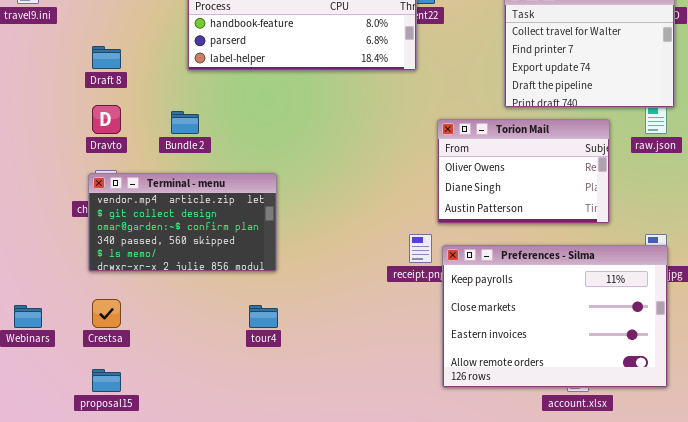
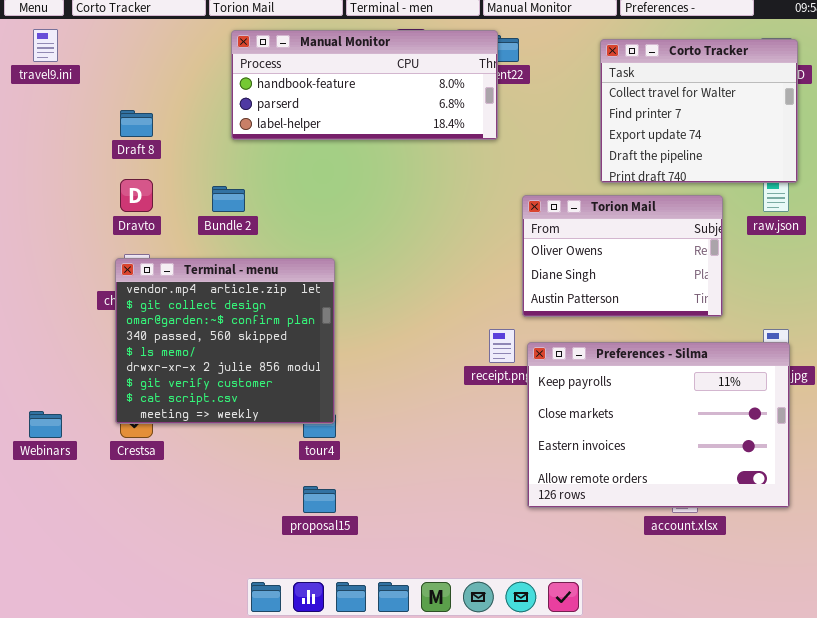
Terminal - menu: [88,173,277,272] -> [115,258,335,424], resized
proposal15: [92,369,121,392] -> [303,486,336,513], moved

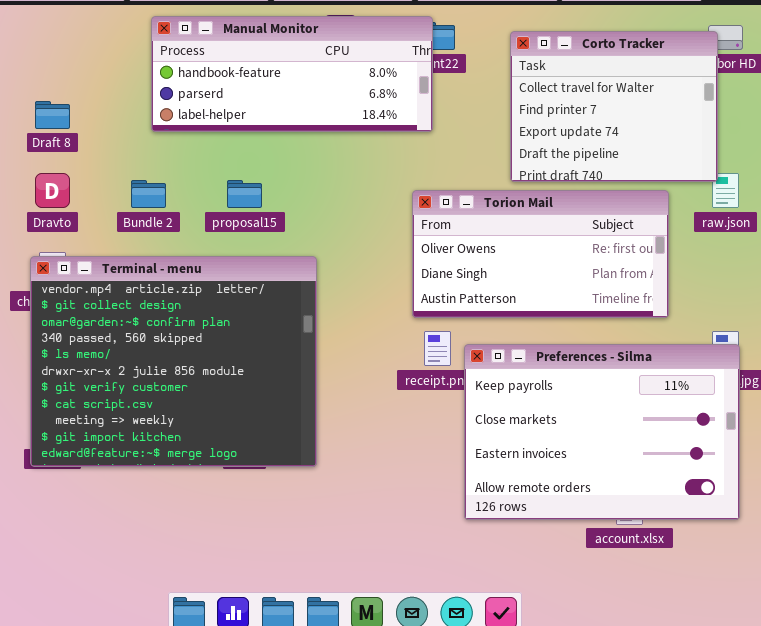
Corto Tracker: [600,39,798,183] -> [510,31,718,182], moved
Torion Mail: [522,195,723,317] -> [412,190,669,318], resized
Terminal - menu: [115,258,335,424] -> [30,256,317,467], resized
proposal15: [303,486,336,513] -> [227,180,262,208], moved

